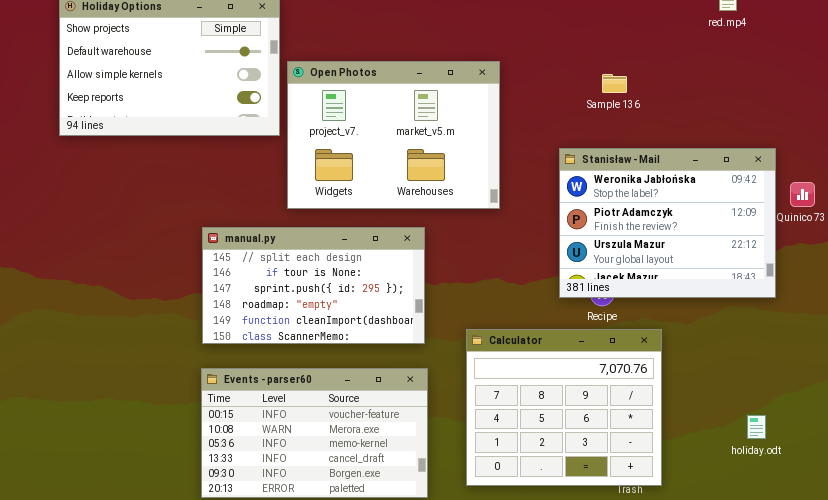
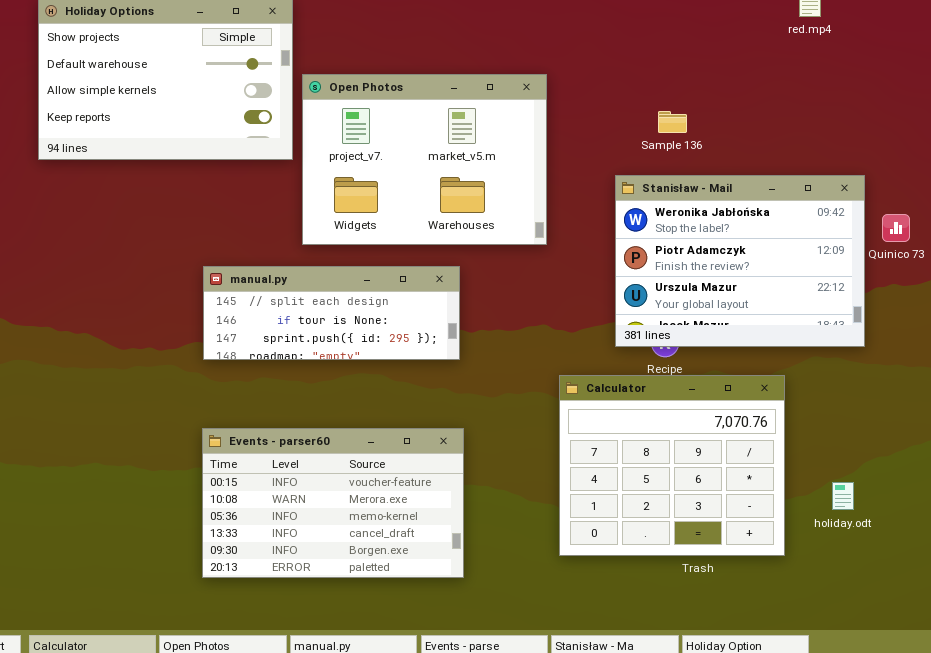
Sample 136: [602,74,627,93] -> [658,111,687,133], moved
manual.py: [202,227,425,344] -> [203,266,460,360], resized
Calculator: [466,329,662,486] -> [559,375,785,556], moved

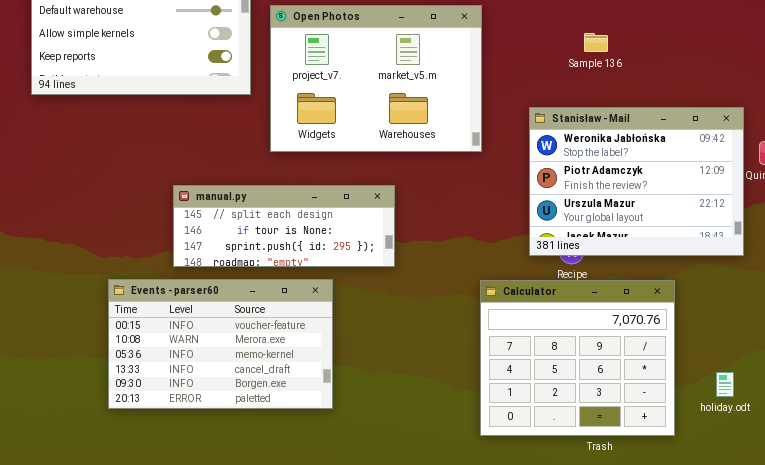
Open Photos: [302,74,547,245] -> [270,5,482,152], moved
Sample 136: [658,111,687,133] -> [584,33,608,52], moved
Events - parser60: [202,428,464,578] -> [108,279,333,409], moved

